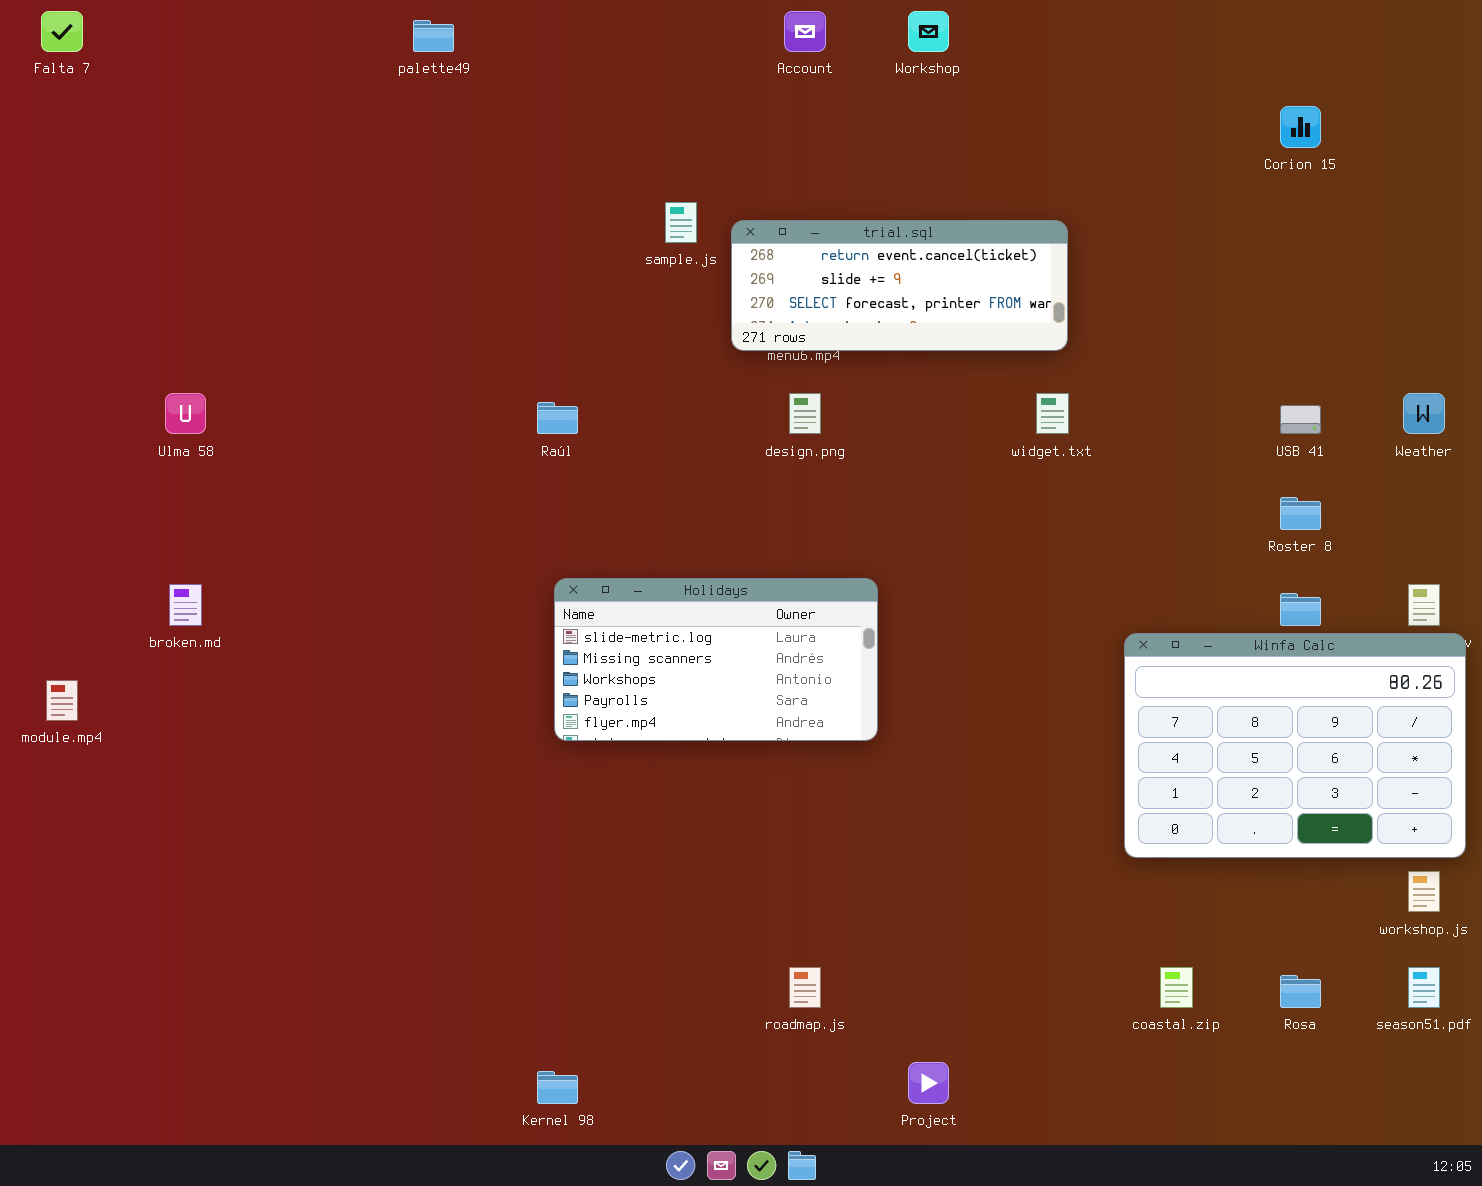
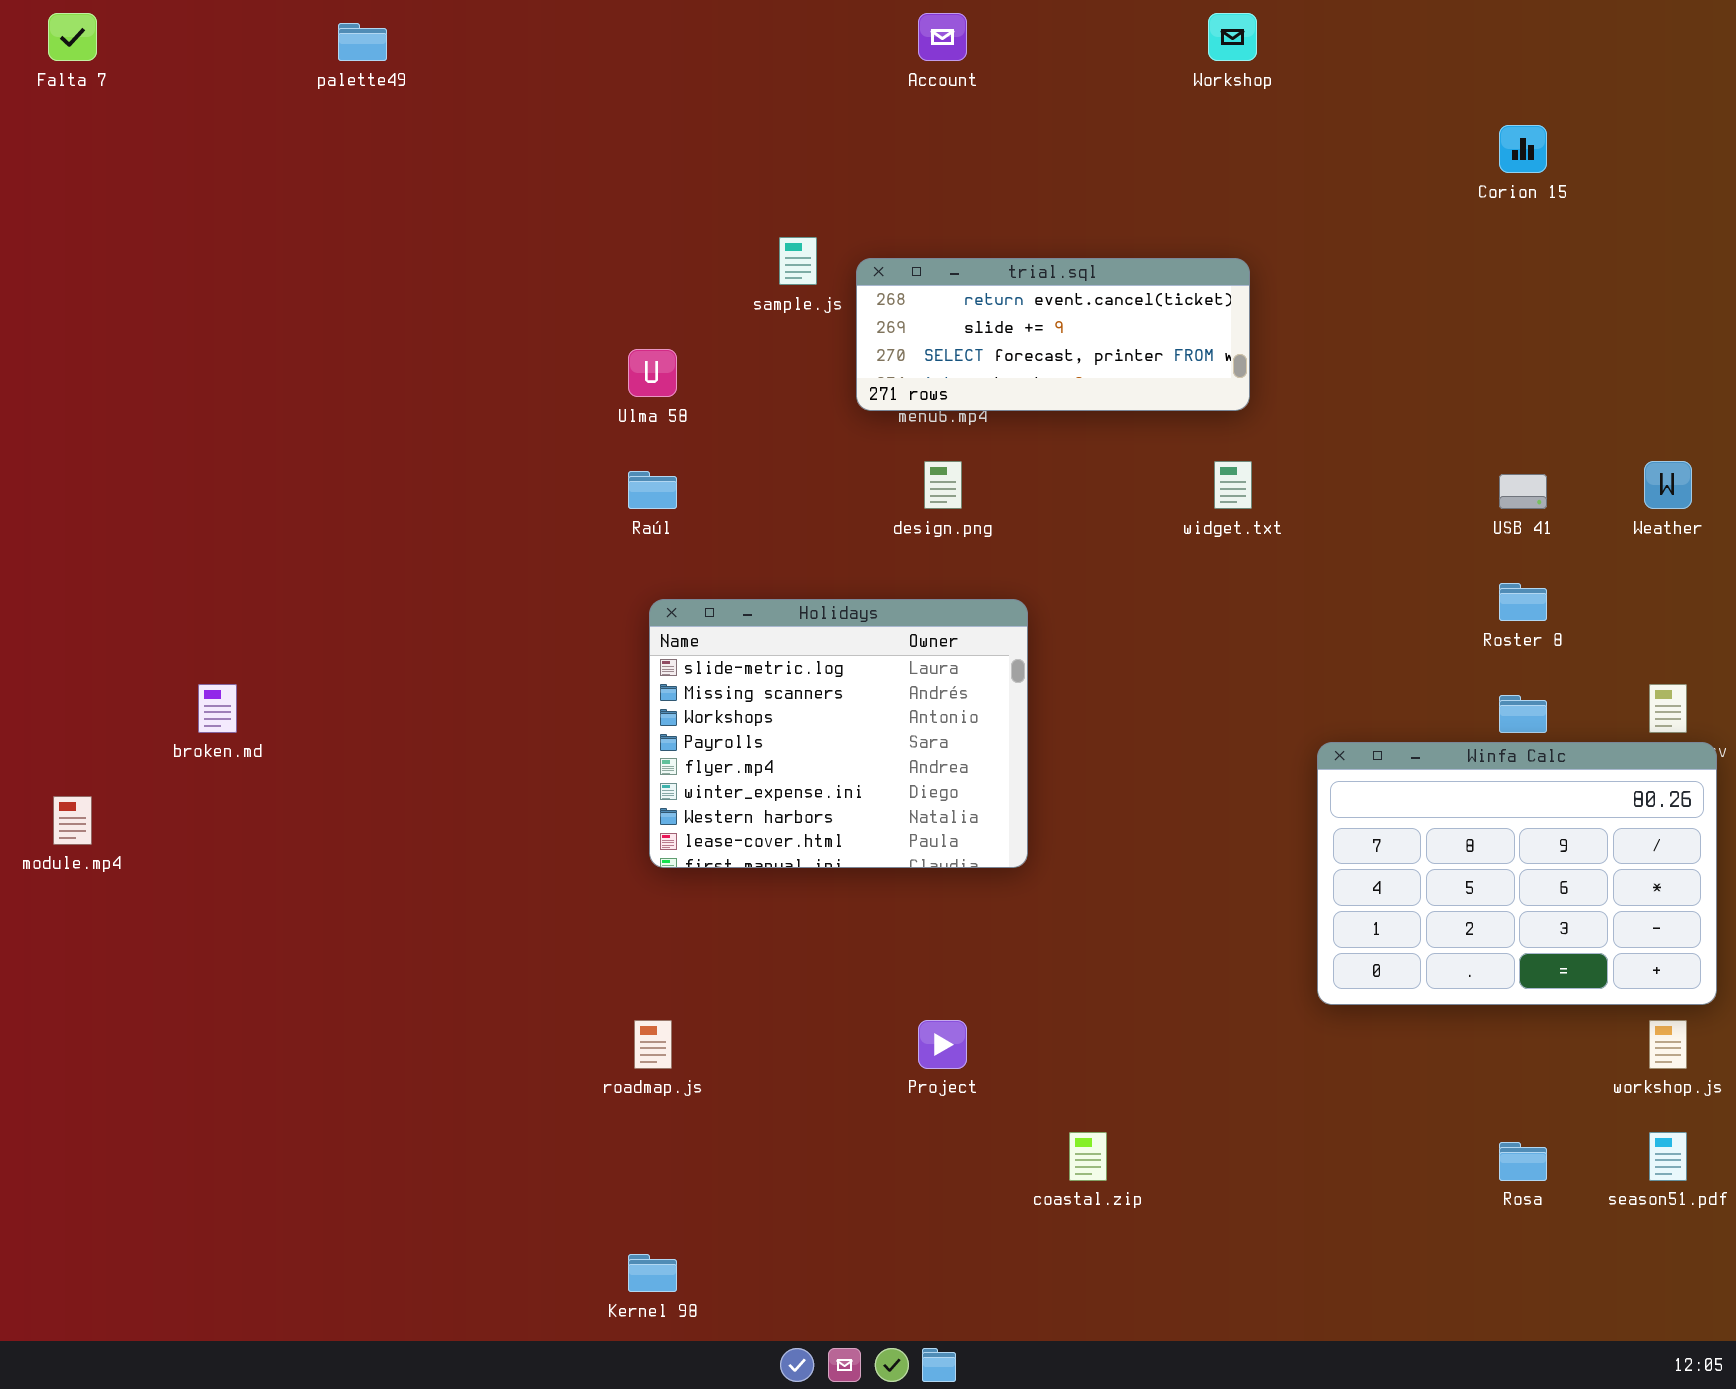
Workshop: [908,11,949,52] -> [1208,13,1257,61], moved
palette49: [413,20,454,52] -> [338,23,387,61], moved
Ulma 58: [165,393,206,434] -> [628,349,677,397], moved
Holidays: [554,578,878,741] -> [649,599,1028,868], resized
roadmap.js: [789,967,821,1008] -> [634,1020,672,1069], moved
coastal.zip: [1160,967,1193,1008] -> [1069,1132,1107,1181], moved
Project: [908,1062,949,1104] -> [918,1020,967,1069], moved

